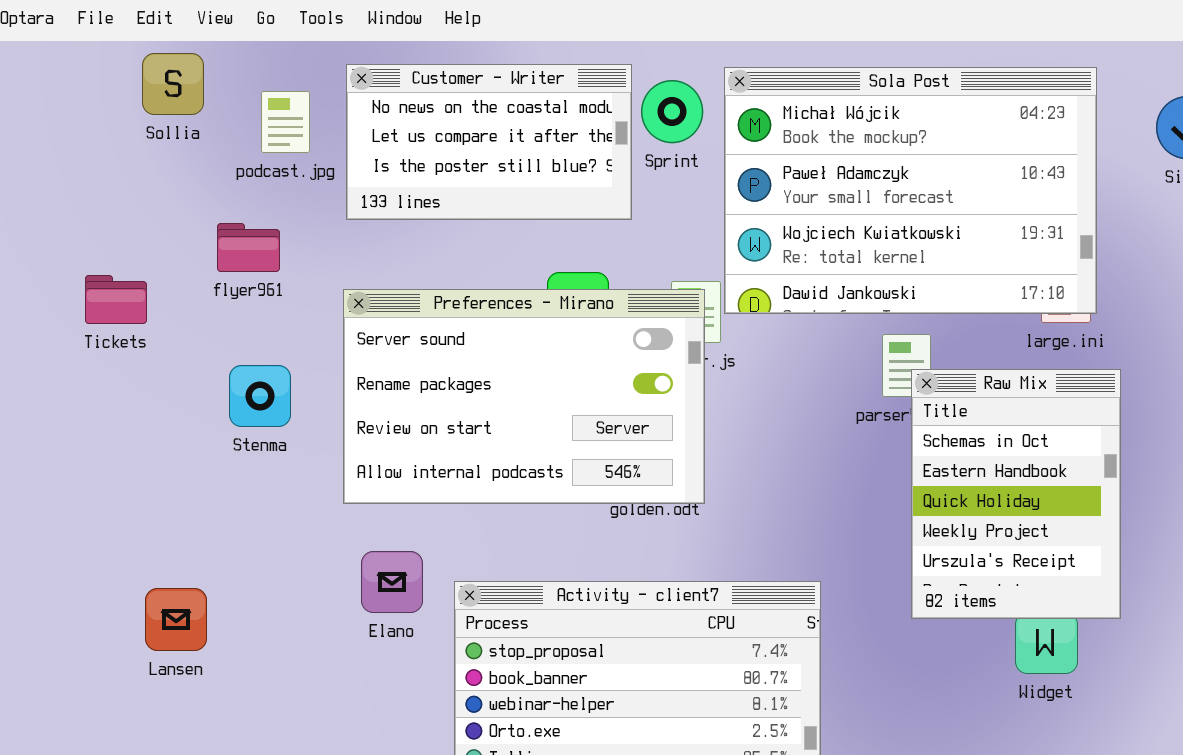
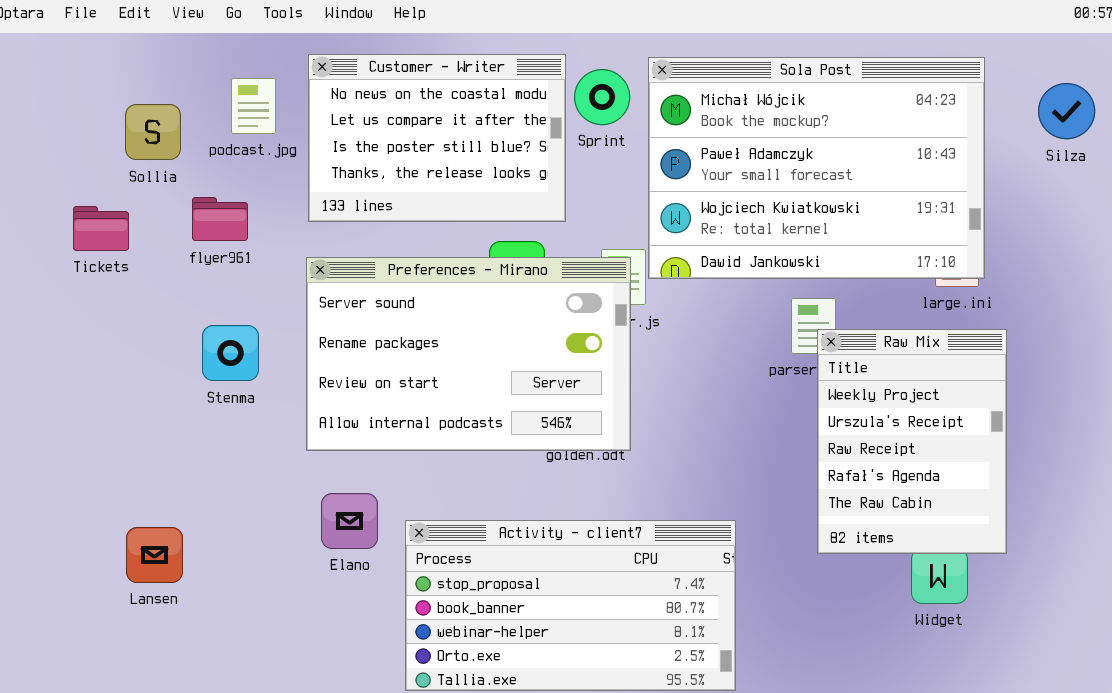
Sollia: [142,53,204,115] -> [125,104,181,160], moved
Customer - Writer: [346,64,632,220] -> [308,54,566,222], resized
Tickets: [85,275,147,324] -> [73,206,129,251], moved
Raw Mix: [911,369,1121,619] -> [817,329,1007,554], scrolled down 3 rows

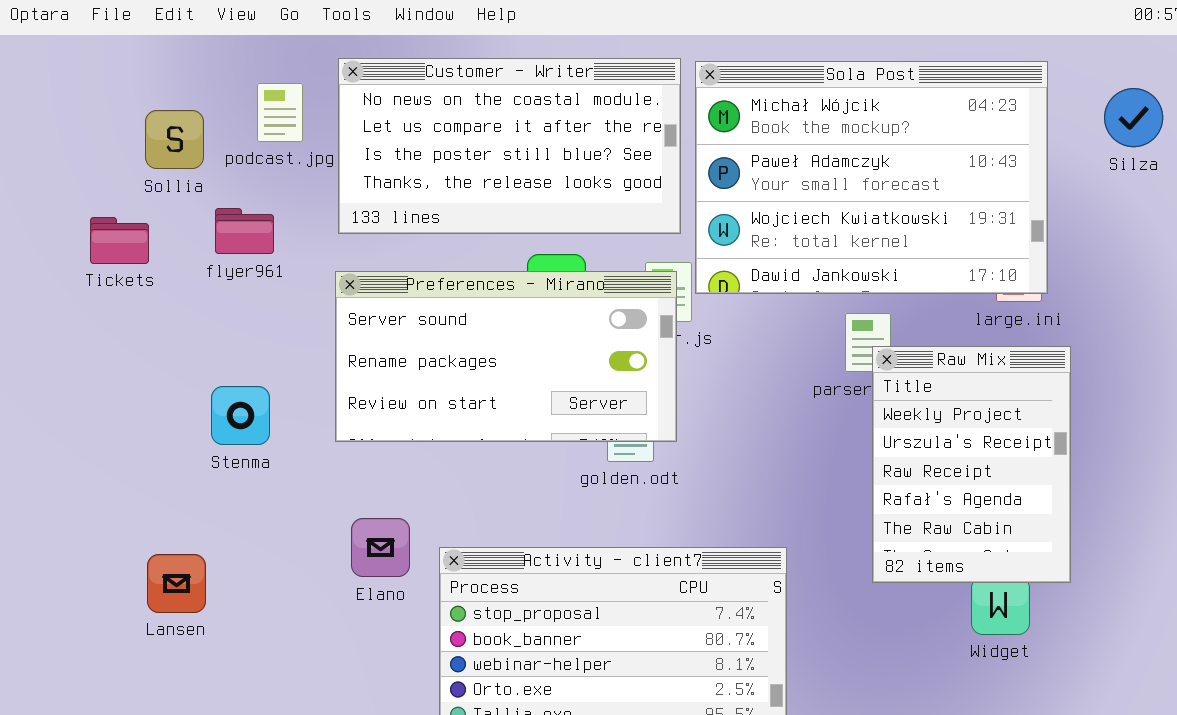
Customer - Writer: [308,54,566,222] -> [338,58,681,234], resized
Preferences - Mirano: [306,257,631,451] -> [335,271,677,442], resized
Stenma: [202,325,259,381] -> [211,386,270,445], moved

